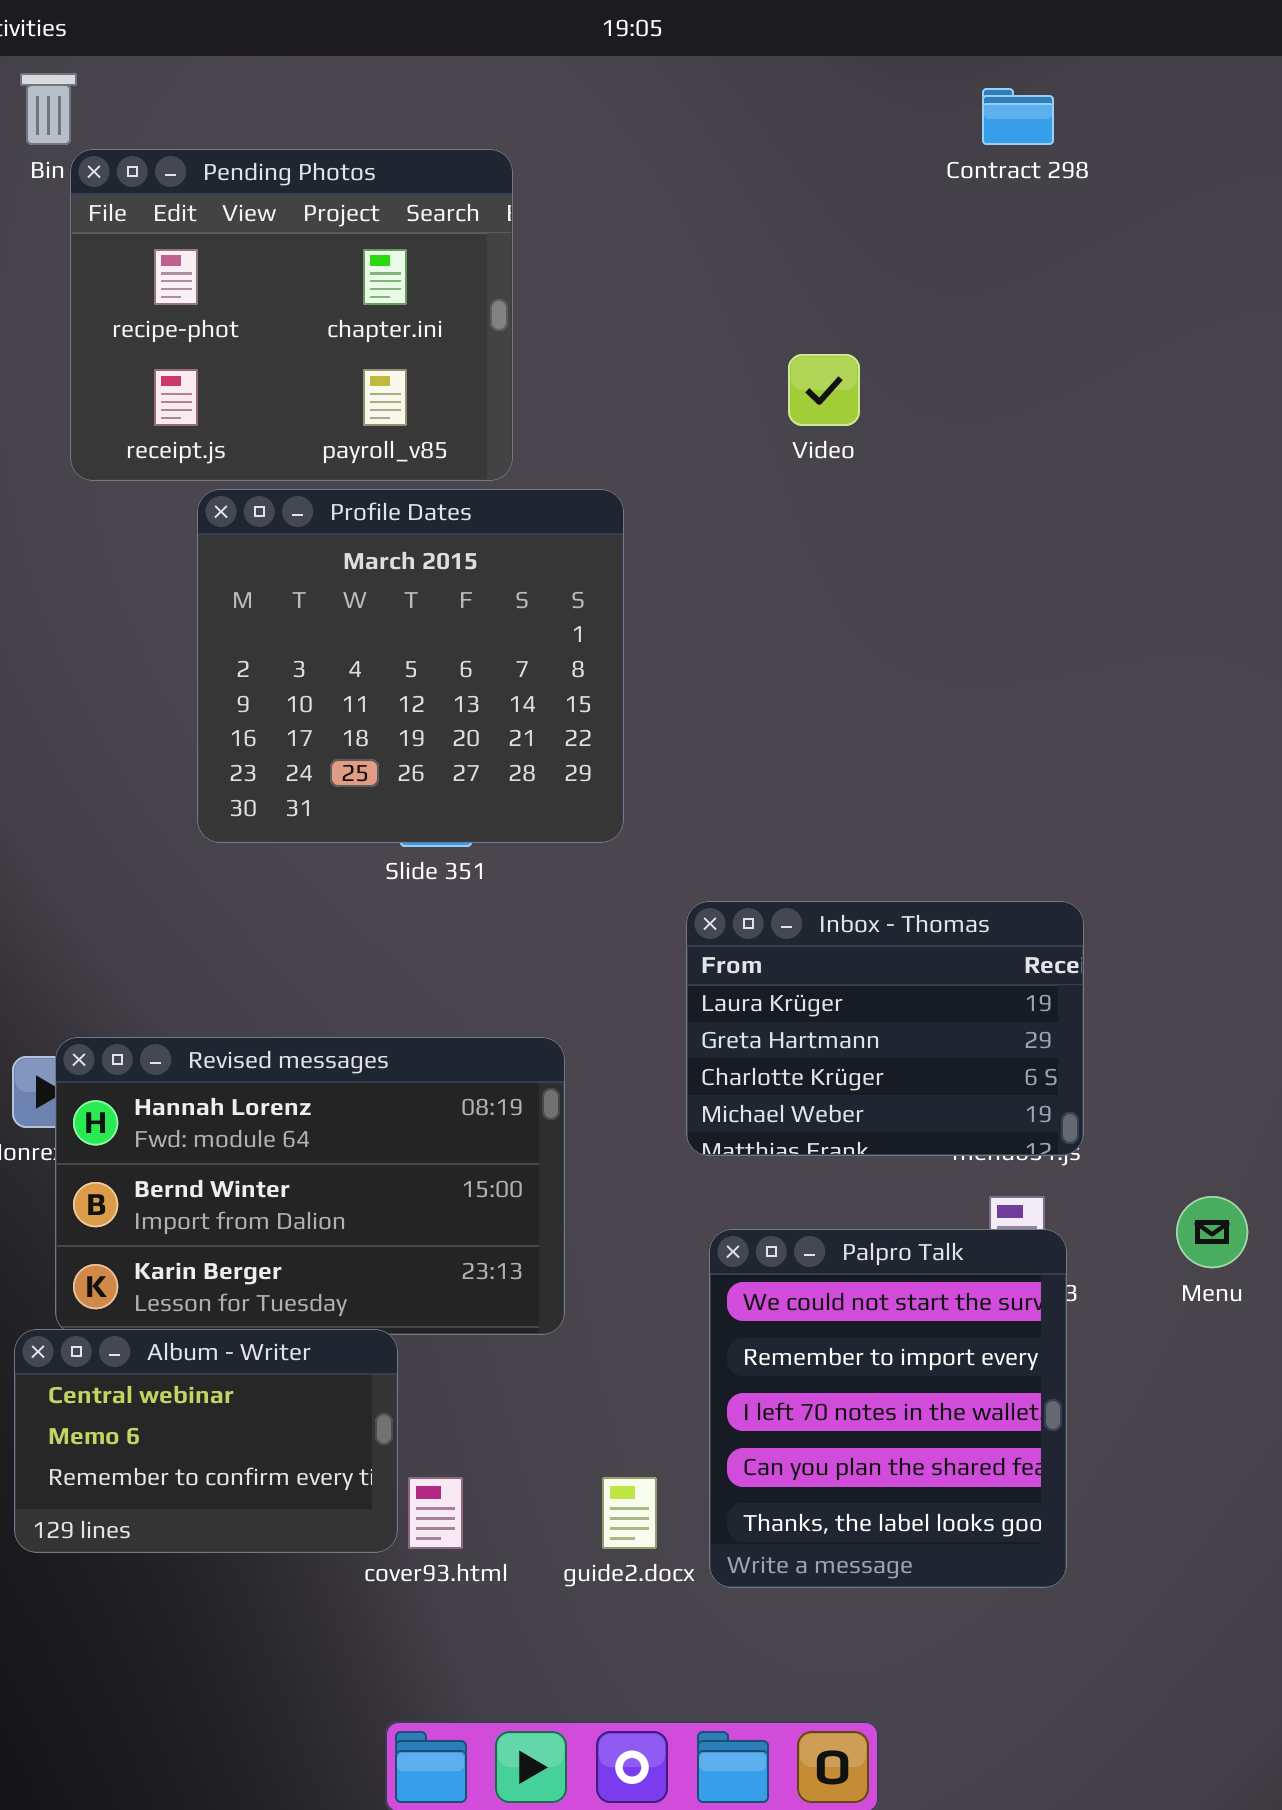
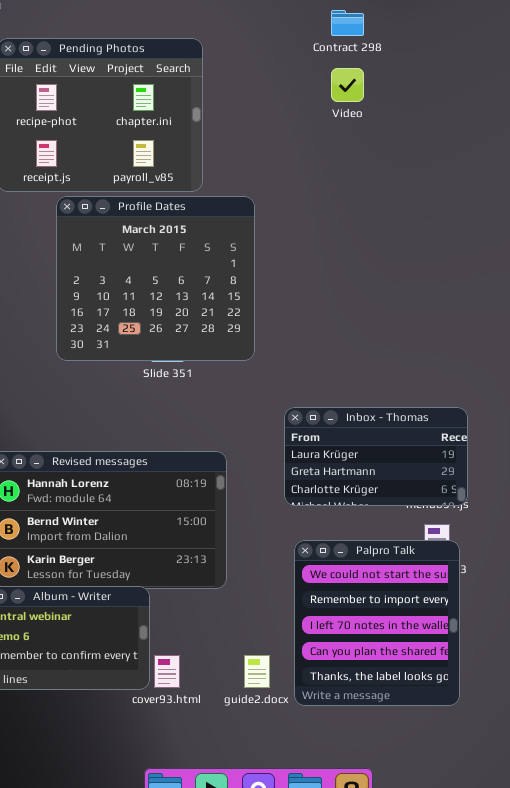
Contract 298: [982,88,1054,145] -> [331,10,364,36], moved
Video: [788,354,860,426] -> [331,68,364,102], moved
Inbox - Thomas: [686,901,1084,1156] -> [284,407,468,506], resized

